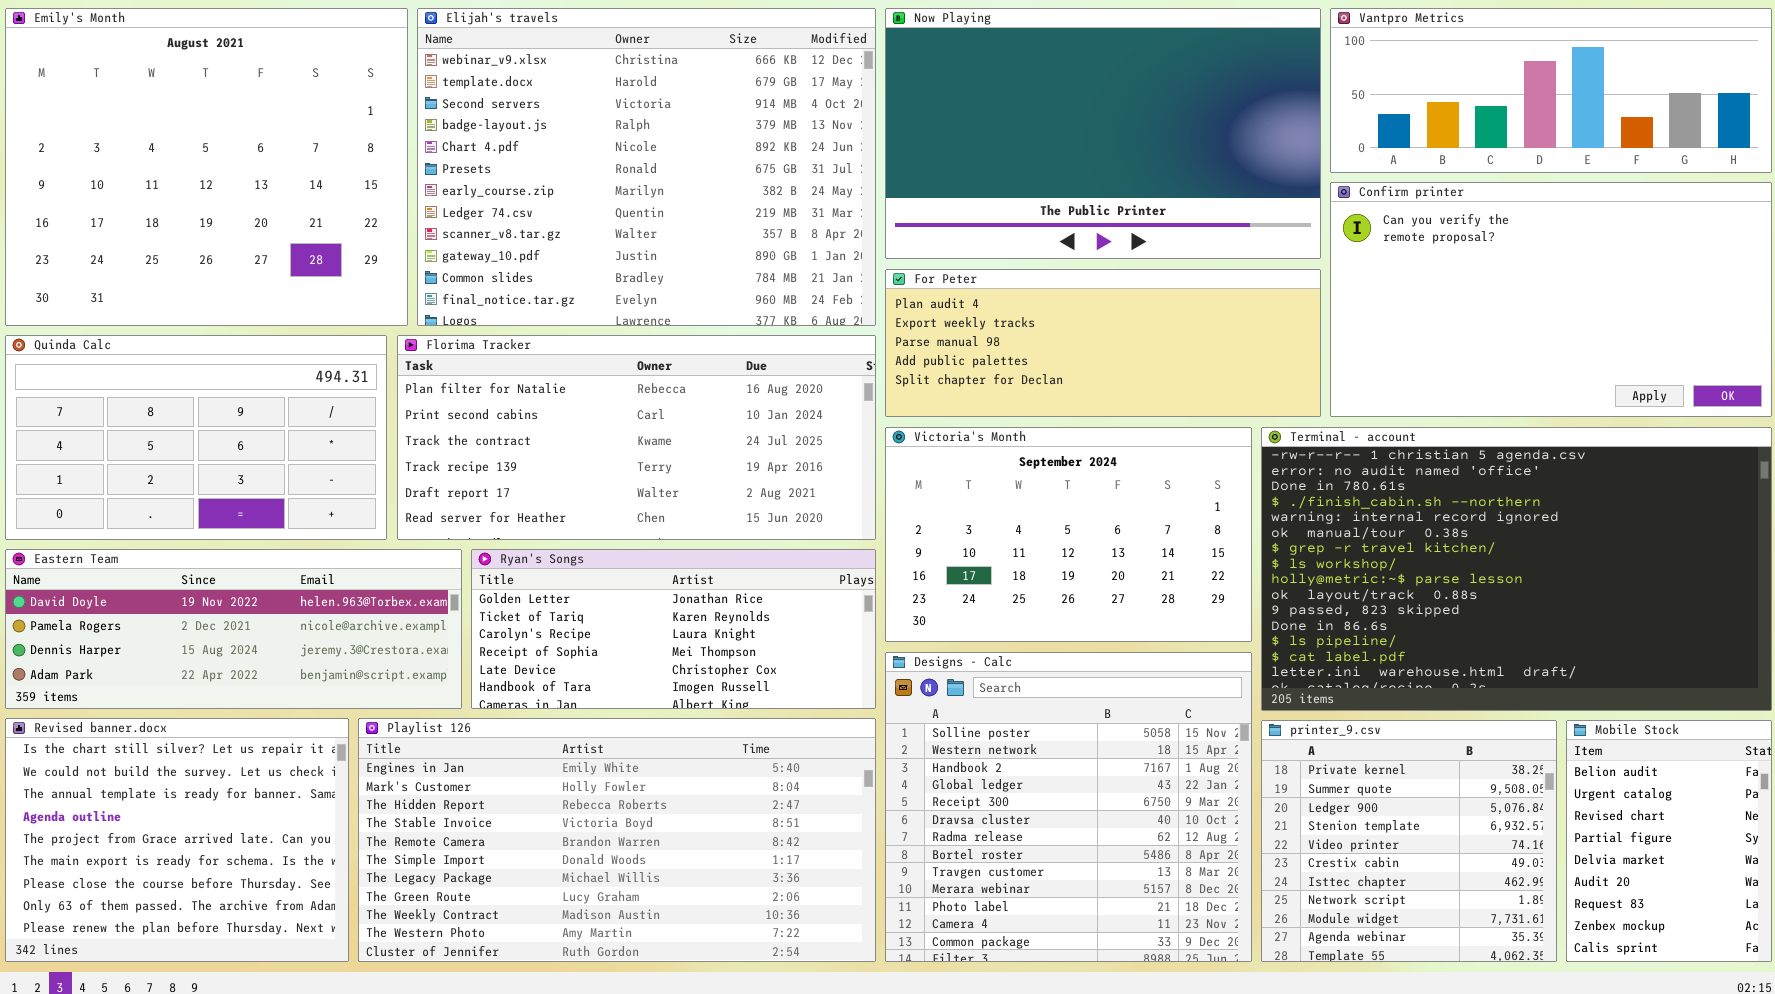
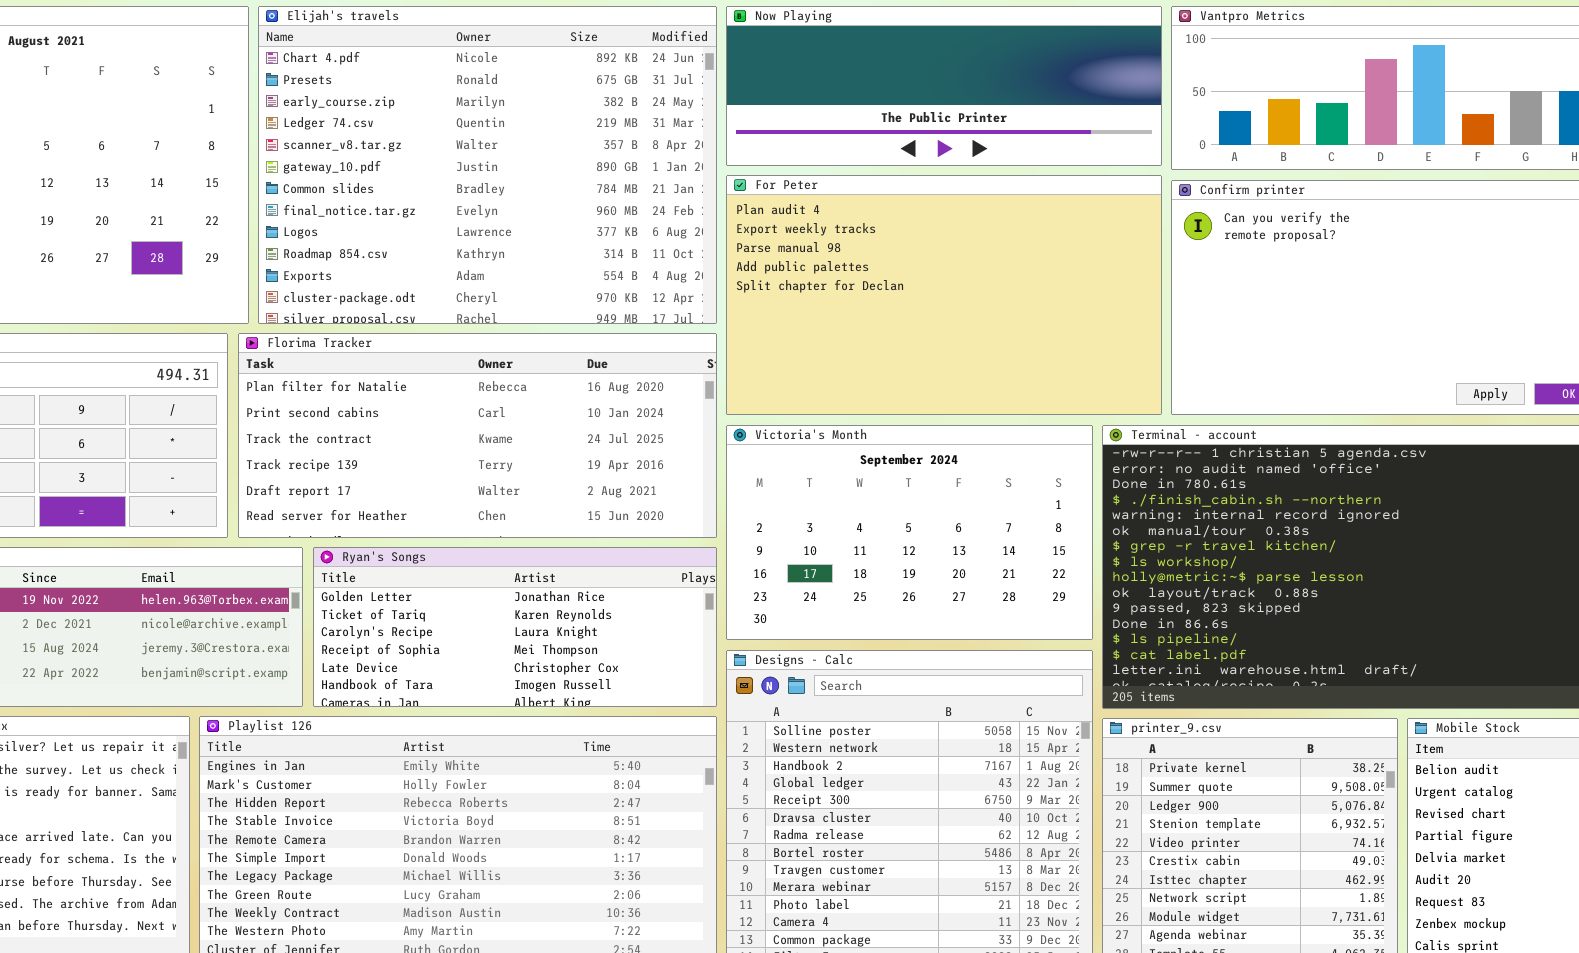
Elijah's travels: [417,8,876,326] -> [258,6,717,324], scrolled down 4 rows
Now Playing: [885,8,1321,259] -> [726,6,1162,166], resized
For Peter: [885,269,1321,417] -> [726,175,1162,415], resized

